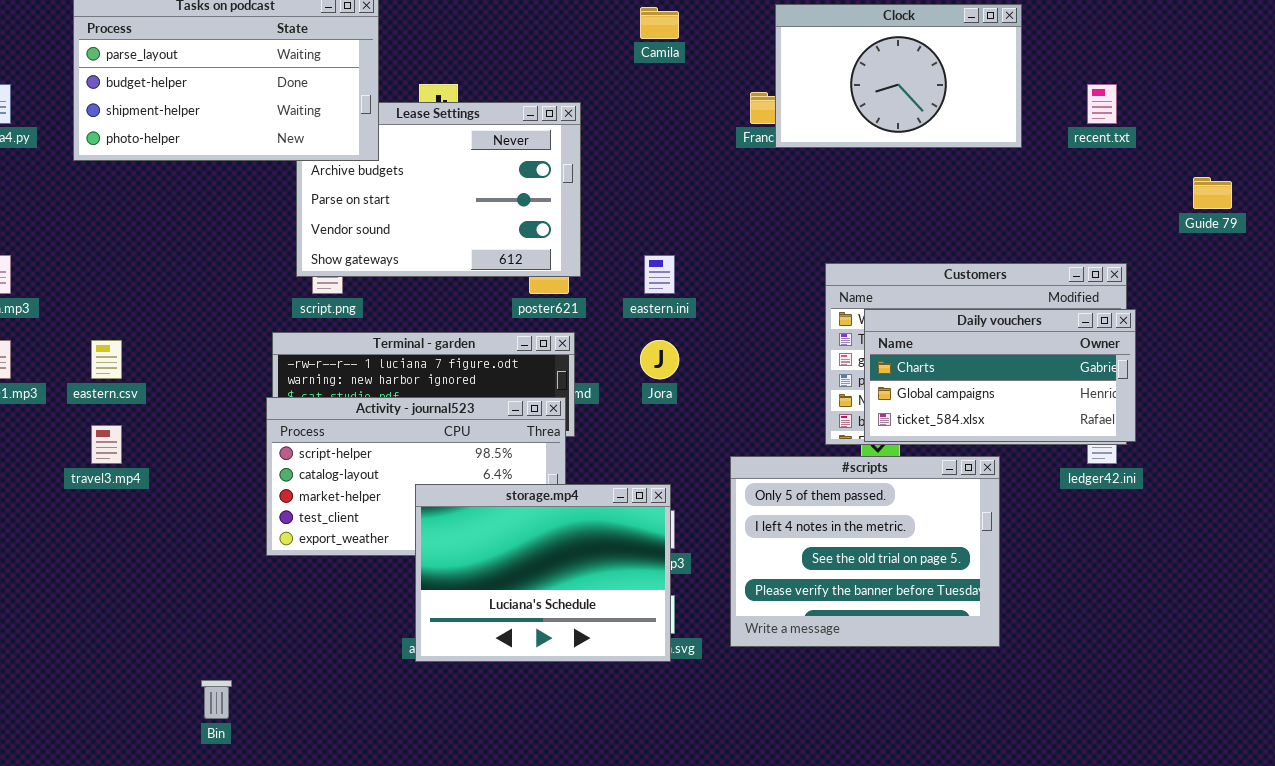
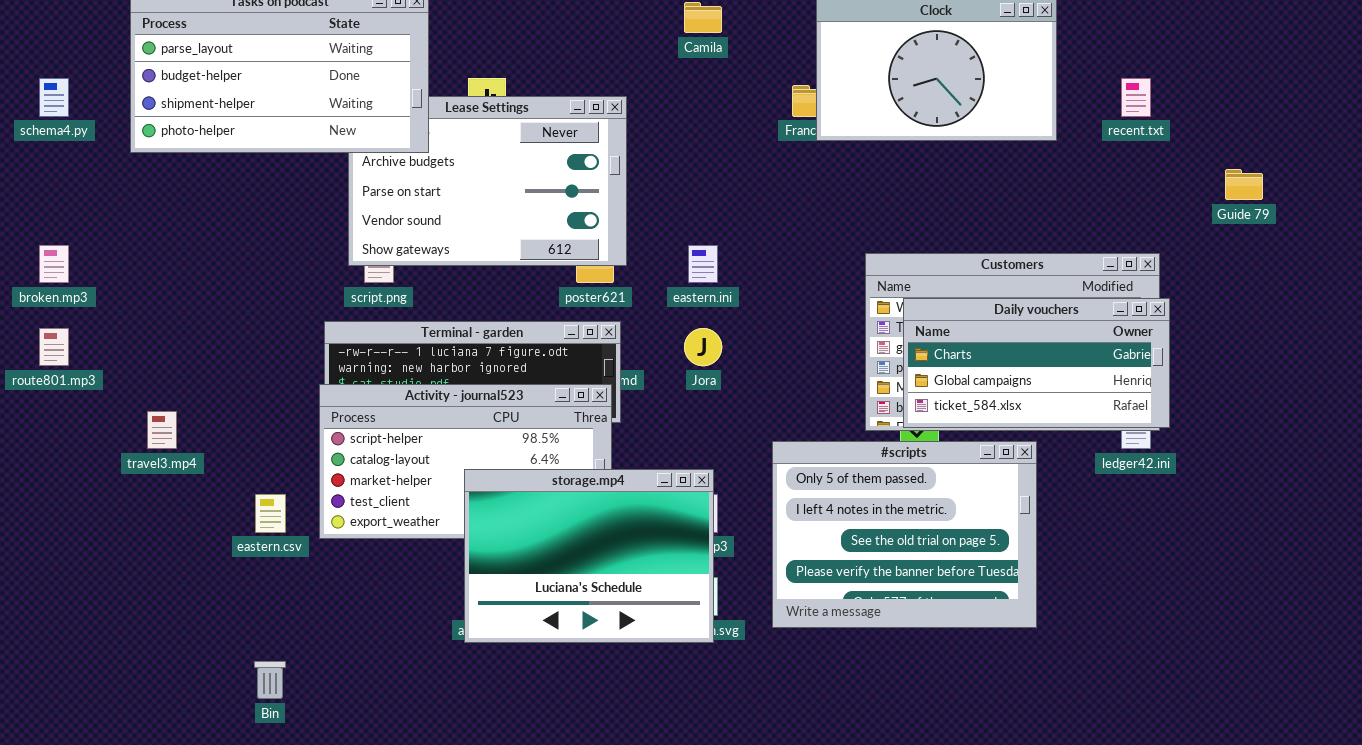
eastern.csv: [91,340,122,379] -> [255,494,286,533], moved

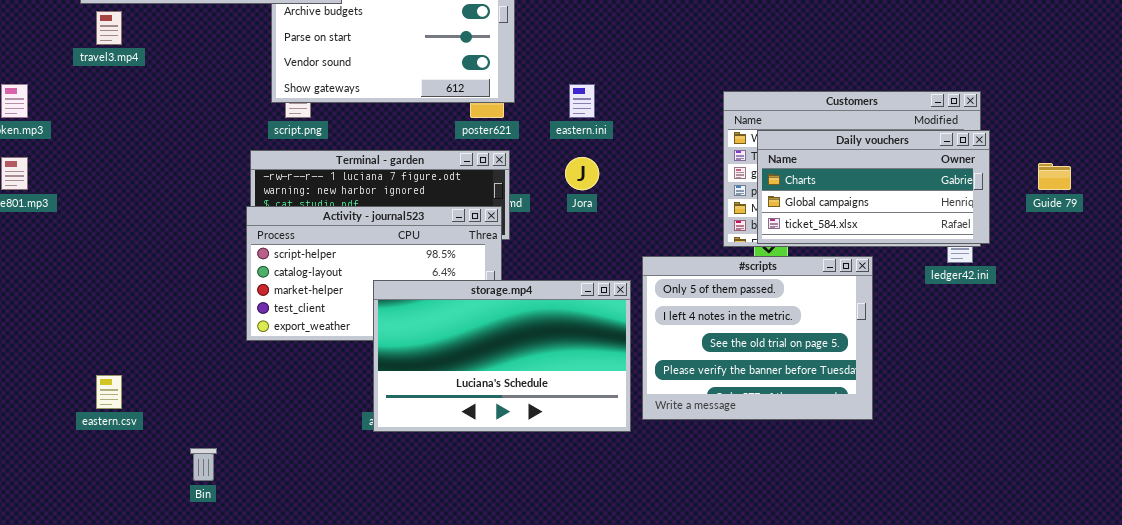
Guide 79: [1225,169,1263,200] -> [1038,163,1071,190], moved
travel3.mp4: [147,411,177,449] -> [96,11,122,45], moved
storage.mp4: [464,469,714,643] -> [373,280,631,432], resized
eastern.csv: [255,494,286,533] -> [96,375,122,409], moved

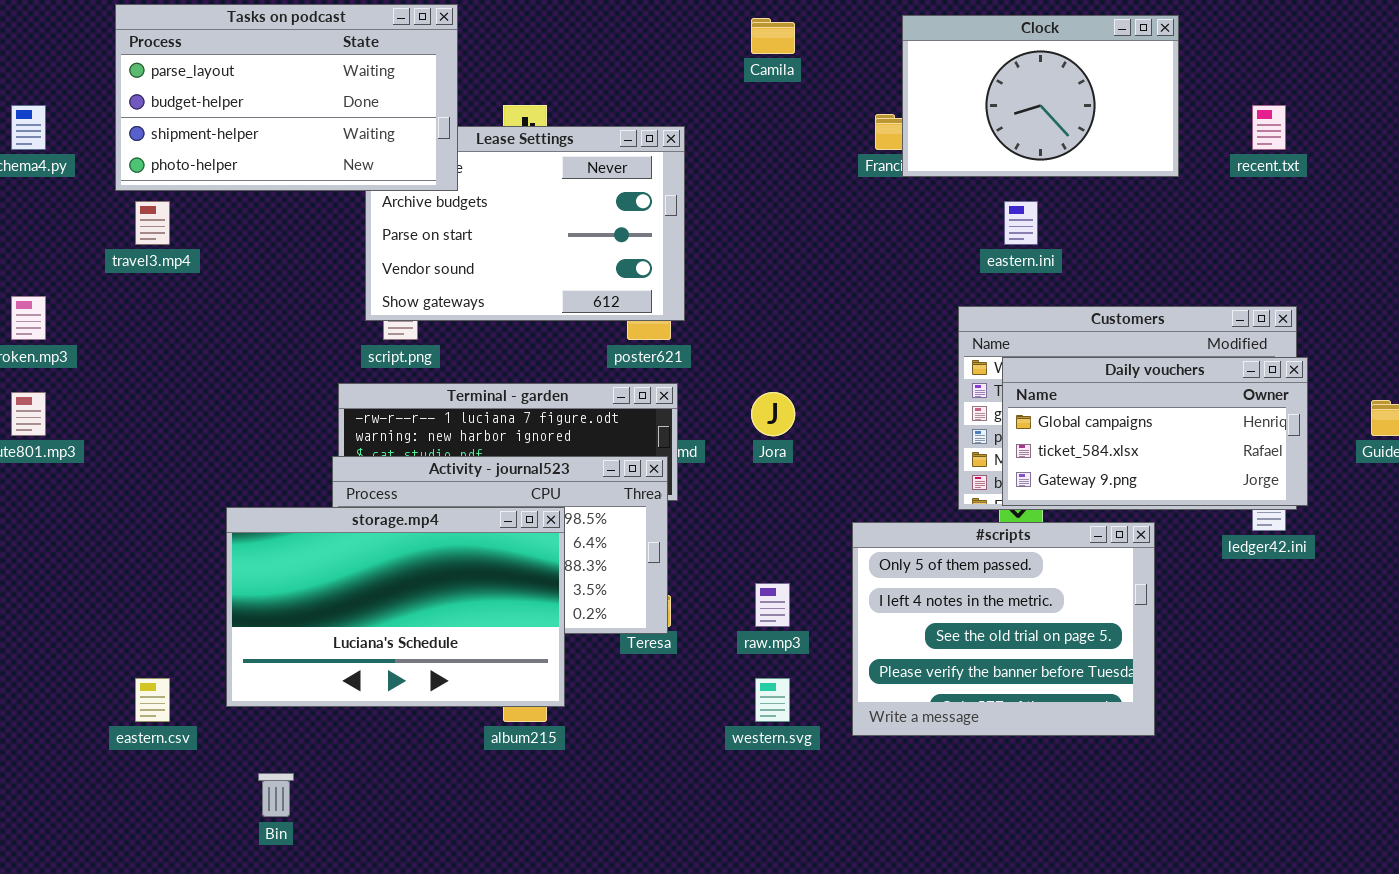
eastern.ini: [569,84,595,118] -> [1004,201,1038,245], moved
Daily vouchers: [757,130,990,244] -> [1002,357,1308,506], scrolled down 1 row
storage.mp4: [373,280,631,432] -> [226,507,565,707], moved

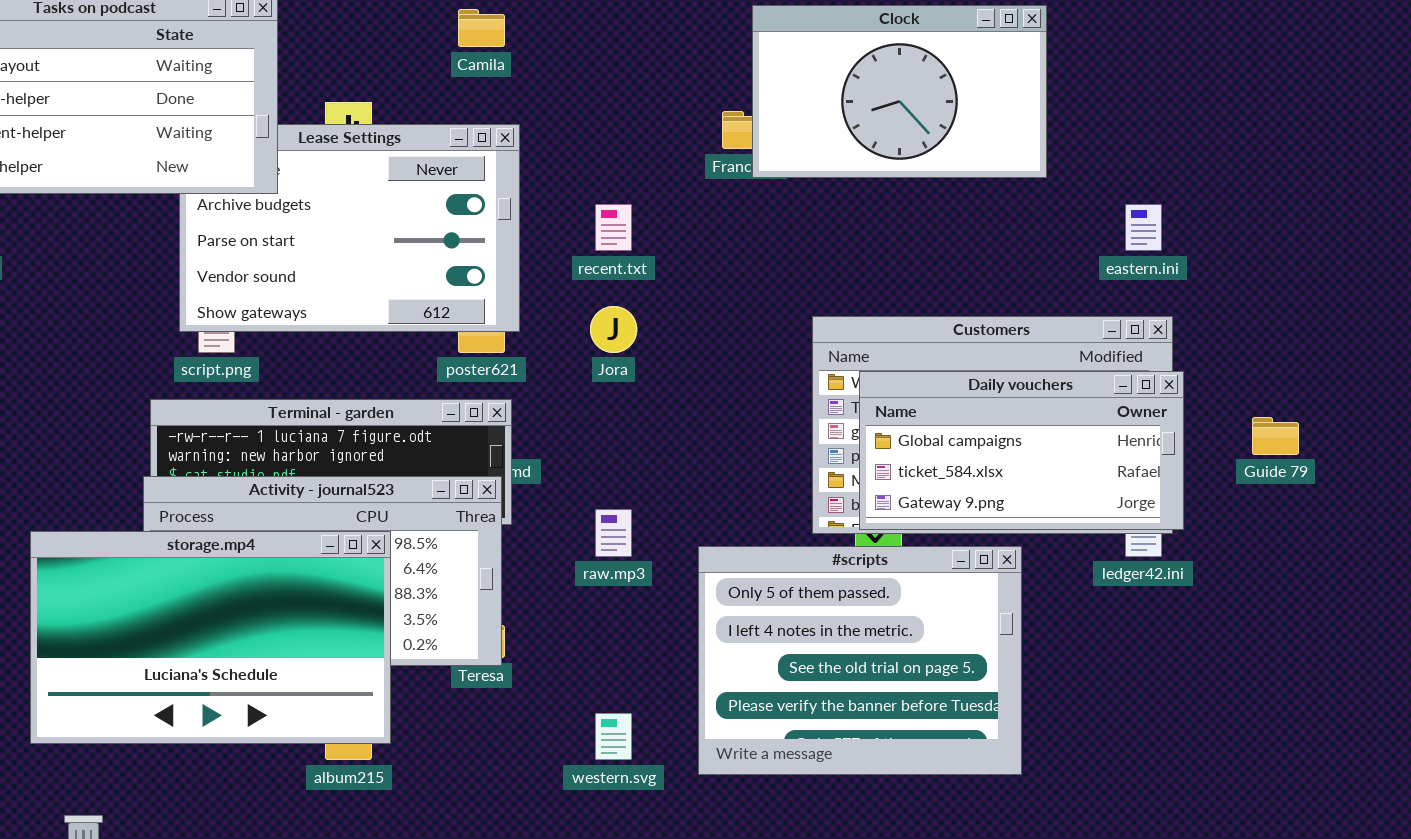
Camila: [751,18,795,54] -> [458,9,505,47], moved
recent.txt: [1252,105,1286,150] -> [595,204,632,251], moved
eastern.ini: [1004,201,1038,245] -> [1125,204,1162,251], moved
Jora: [751,392,795,436] -> [590,306,637,353], moved
raw.mp3: [755,583,790,627] -> [595,509,632,557], moved

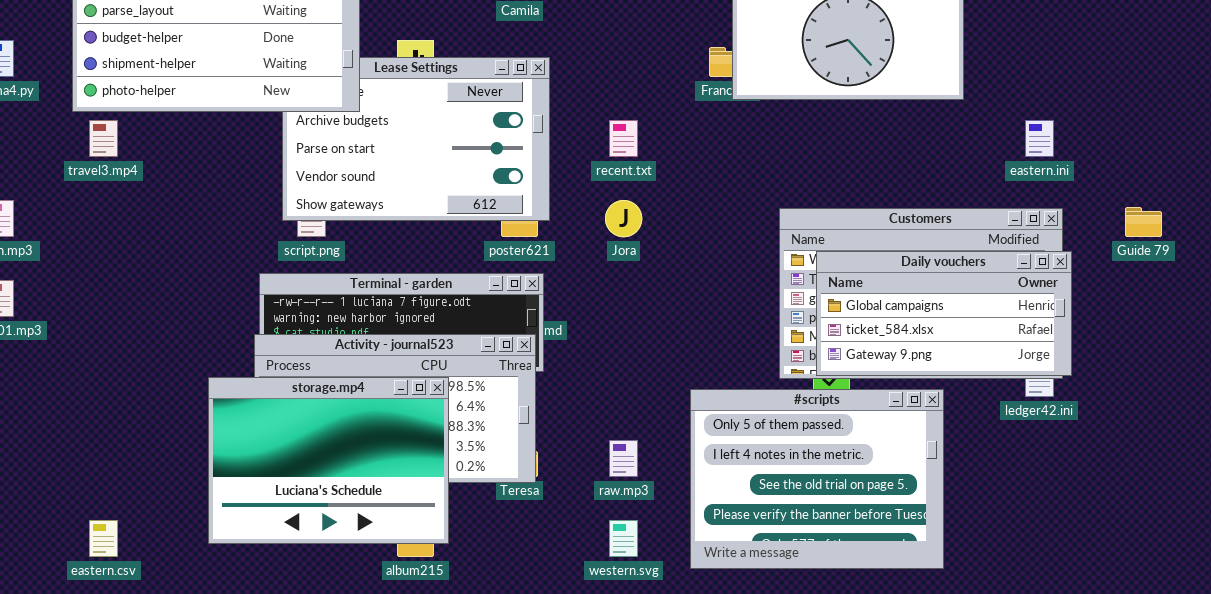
Guide 79: [1252,417,1299,455] -> [1125,207,1162,237], moved
raw.mp3: [595,509,632,557] -> [609,440,638,477], moved
storage.mp4: [30,531,391,744] -> [208,377,449,544], resized

